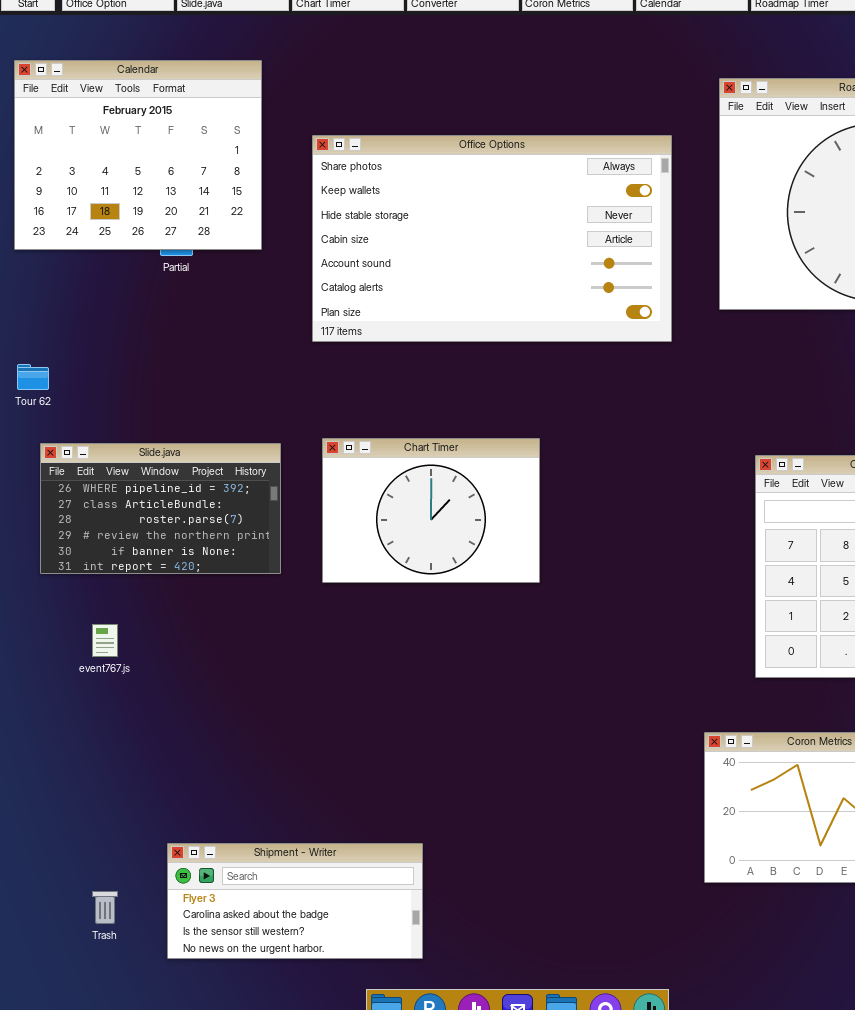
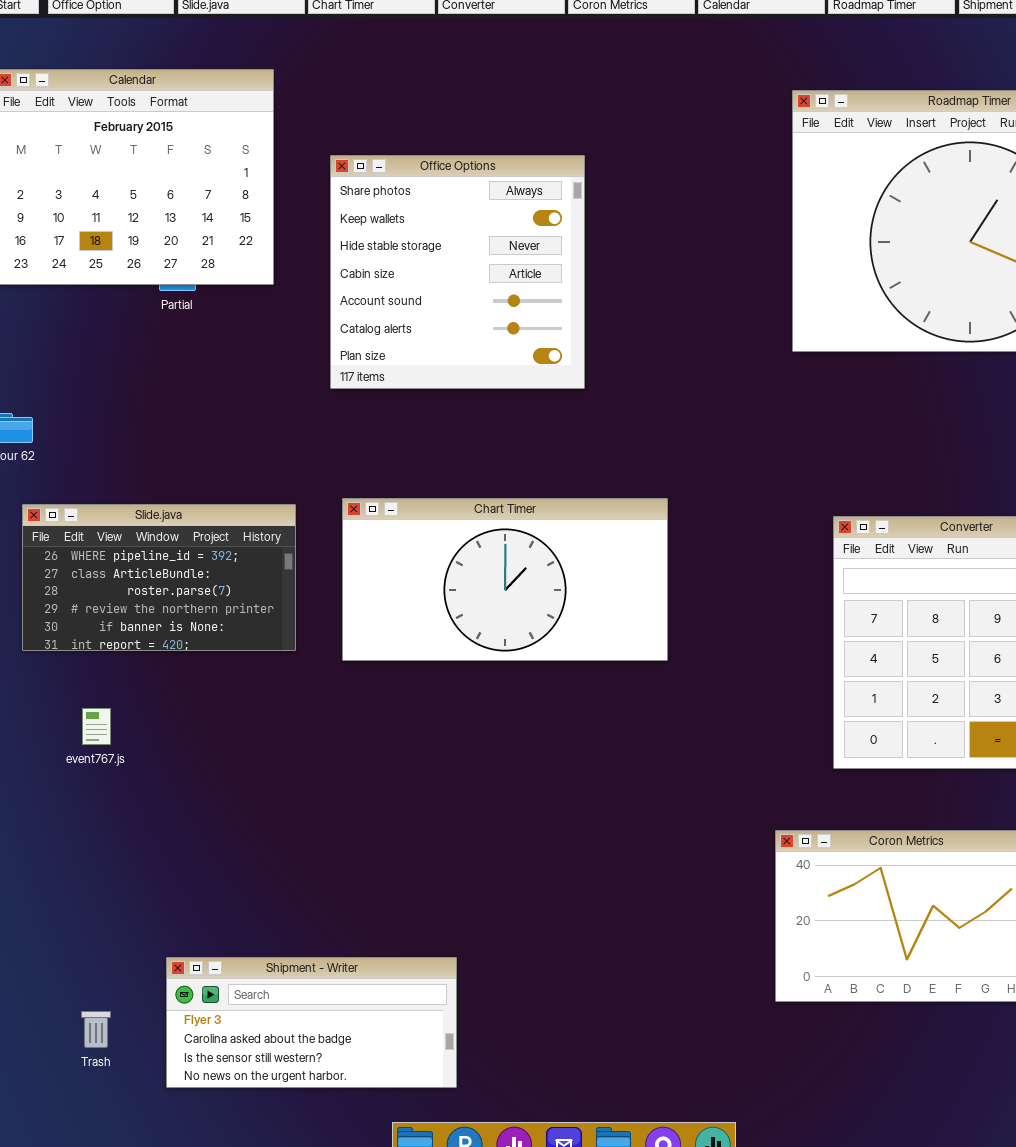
Office Options: [312,135,672,342] -> [330,155,585,389], resized
Chart Timer: [322,438,540,583] -> [342,498,668,661], resized

